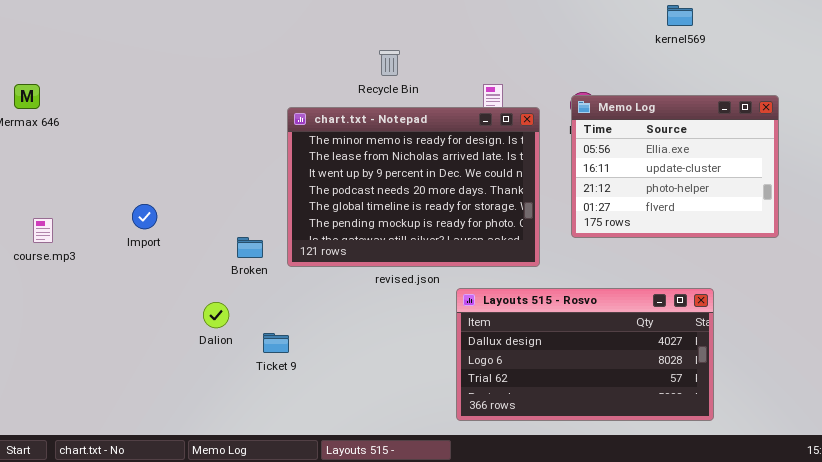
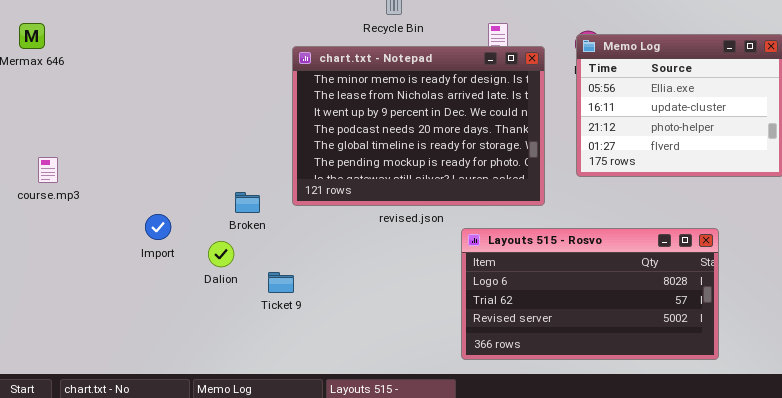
Import: [132,204,157,229] -> [145,214,171,240], moved
Broken: [237,237,263,258] -> [235,192,260,213], moved
Layouts 515 - Rosvo: [456,288,714,421] -> [461,228,719,360], scrolled down 1 row

